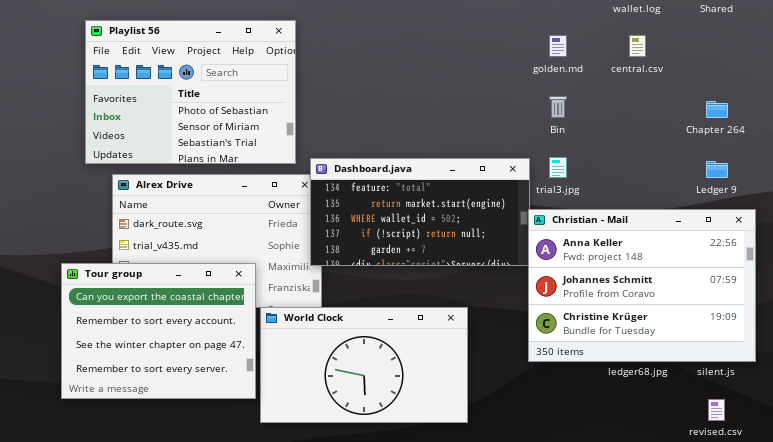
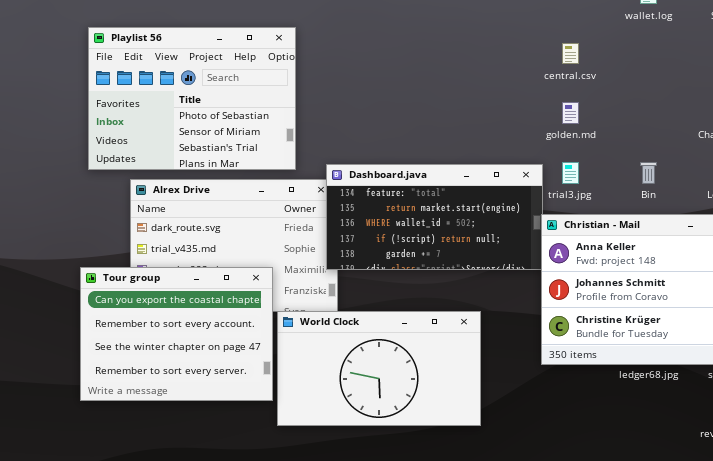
Playlist 56: [85,20,296,164] -> [88,27,296,170], moved
golden.md: [549,35,567,57] -> [562,102,579,124], moved
central.csv: [629,35,646,57] -> [562,43,579,64], moved
Bin: [549,96,567,118] -> [640,162,657,184], moved

